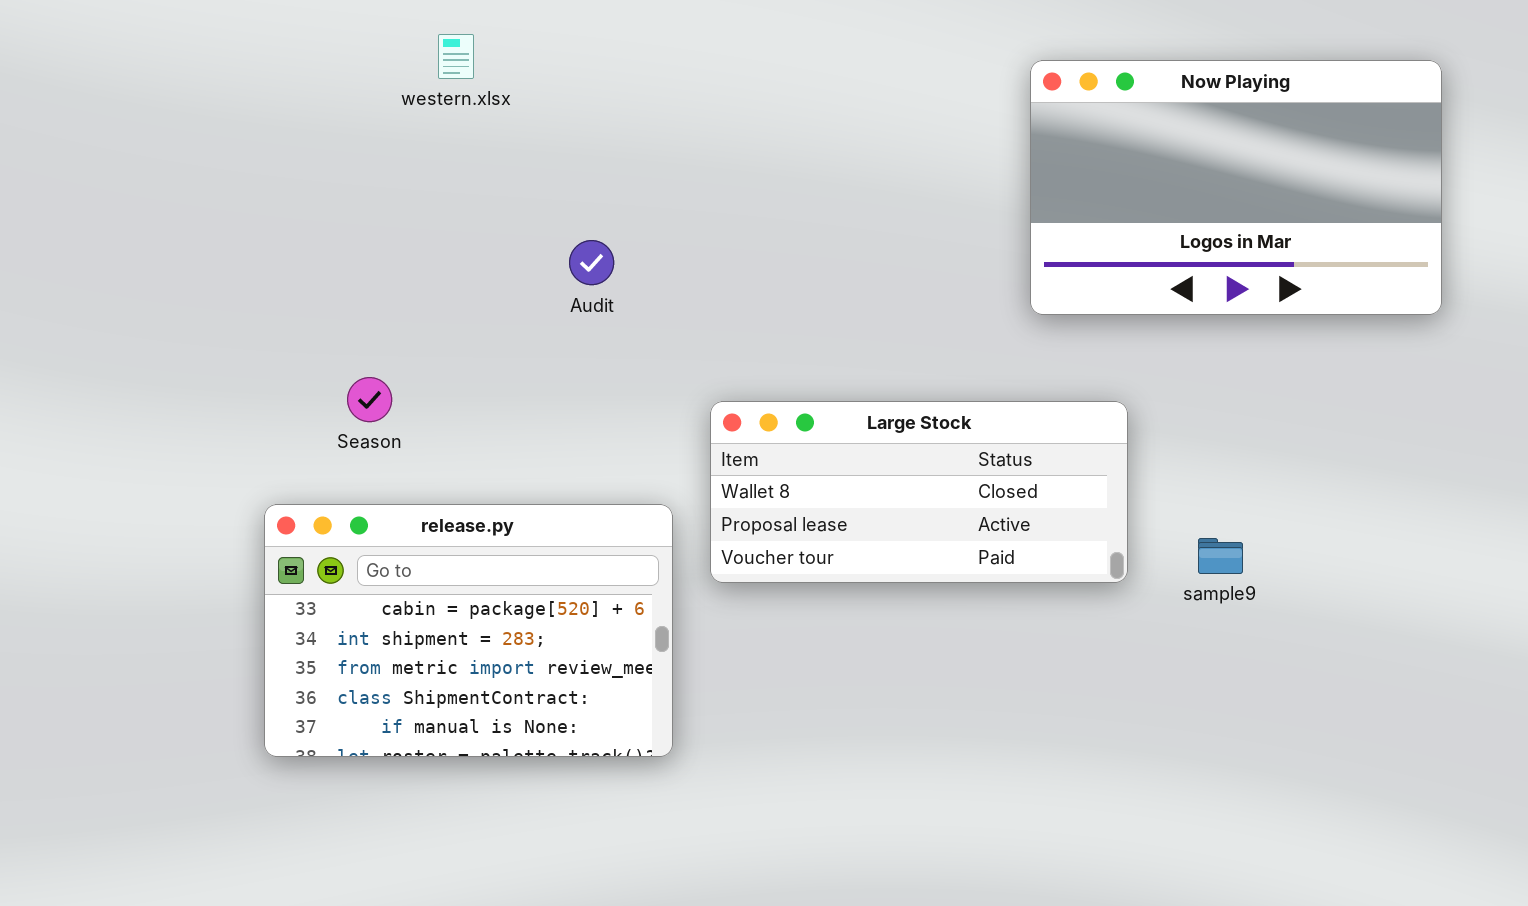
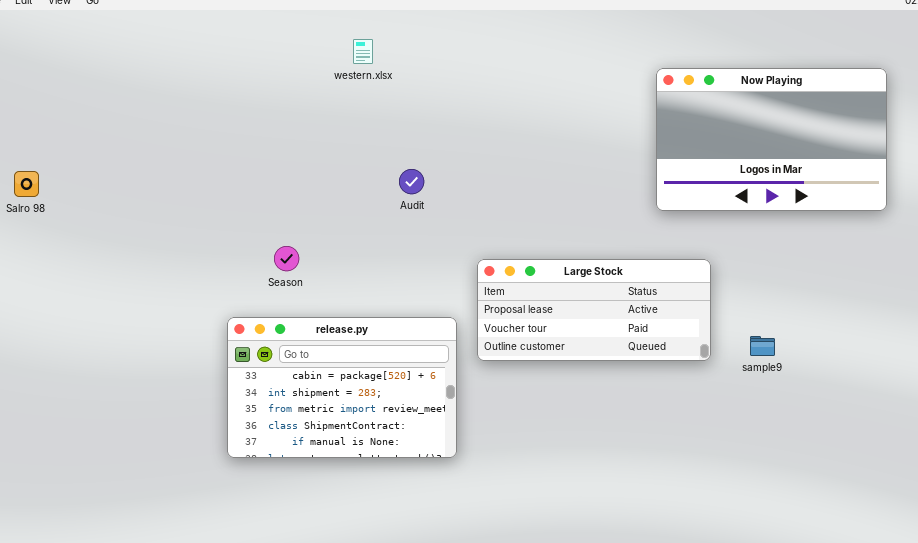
western.xlsx: [438,34,474,79] -> [353,39,373,64], moved
Large Stock: [710,401,1128,583] -> [477,259,711,361], scrolled down 1 row

